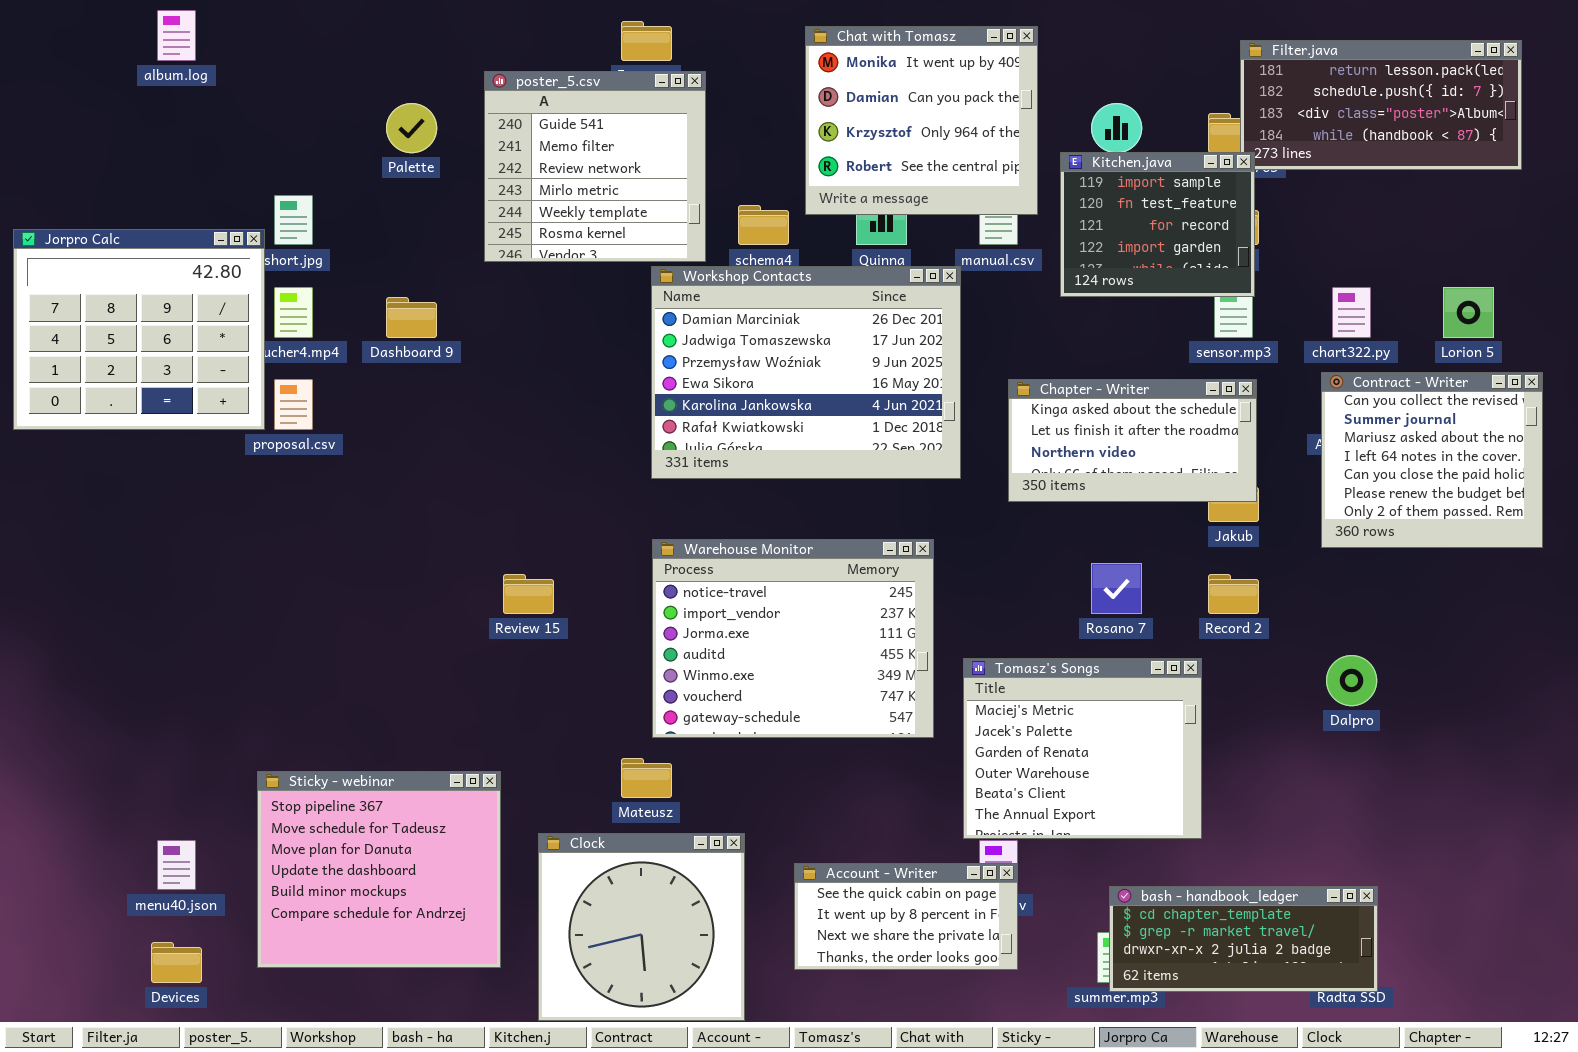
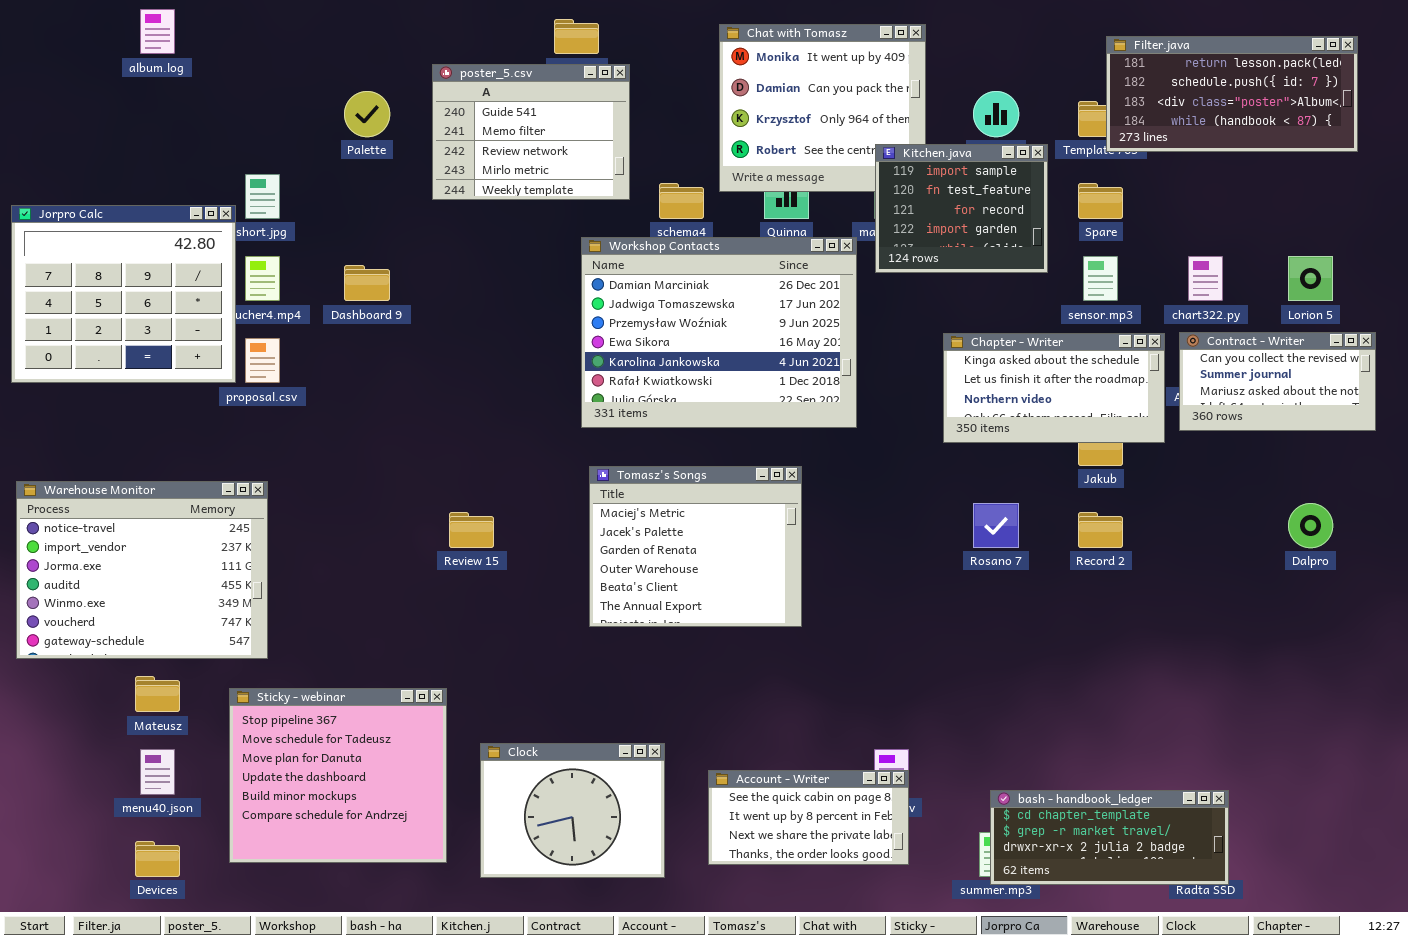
poster_5.csv: [484,71,706,262] -> [432,64,630,200], resized
Kitchen.java: [1060,152,1255,297] -> [875,144,1048,273], moved
Contract - Writer: [1321,372,1543,548] -> [1179,332,1376,431], resized
Chapter - Writer: [1008,379,1257,502] -> [943,333,1165,443], moved
Warehouse Monitor: [652,539,934,738] -> [16,481,268,659], moved
Dalpro: [1326,655,1377,706] -> [1288,503,1333,548], moved
Tomasz's Songs: [963,658,1202,839] -> [589,466,802,627], moved
Mateusz: [621,758,672,798] -> [135,676,180,712], moved
Clock: [538,833,745,1021] -> [480,743,665,878], resized

